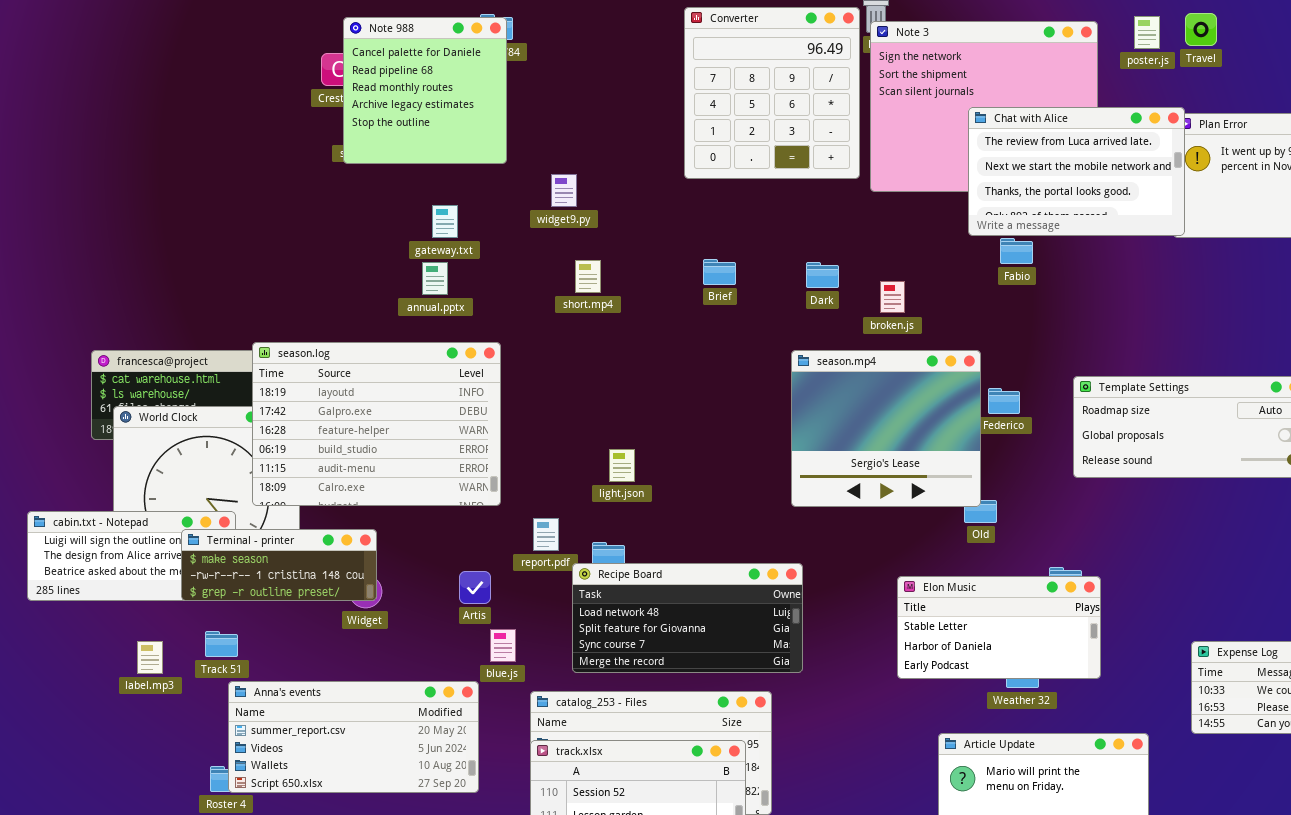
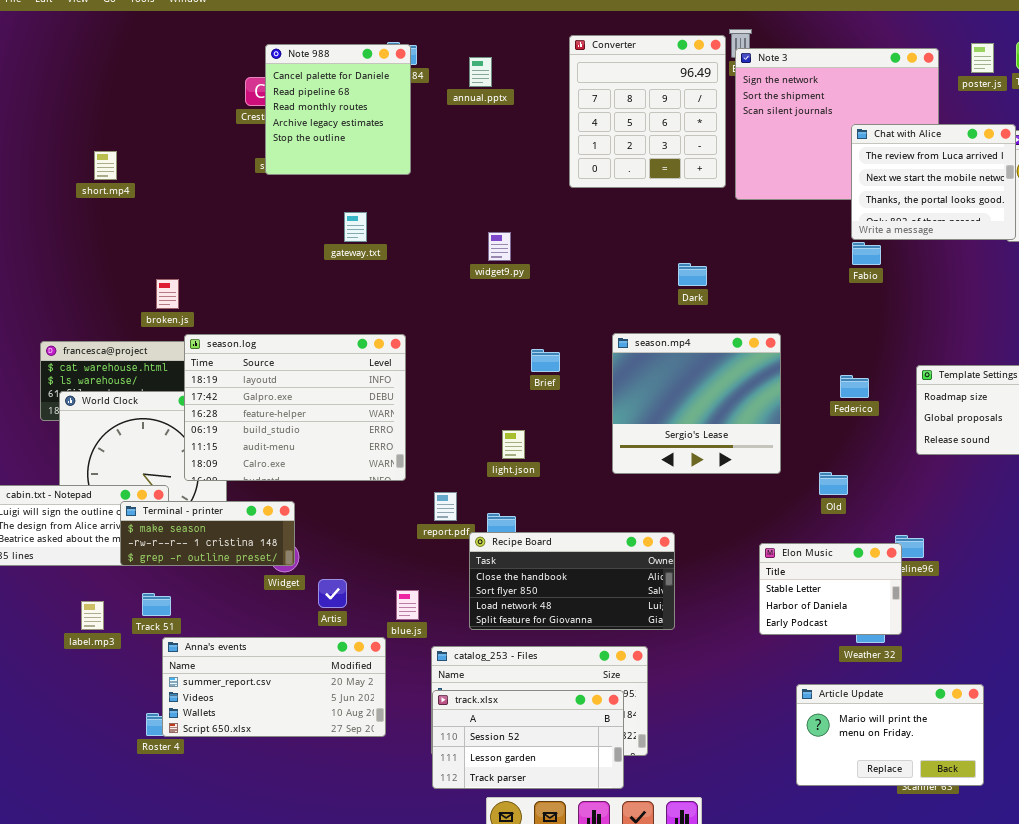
Chat with Alice: [968,107,1185,236] -> [851,124,1016,240], resized
widget9.py: [551,174,577,207] -> [488,232,511,261], moved
Brief: [703,259,736,285] -> [531,349,560,372], moved
short.mp4: [575,260,601,293] -> [94,151,117,180], moved
annual.pptx: [422,262,448,295] -> [469,57,492,87], moved
broken.js: [880,281,905,313] -> [156,279,179,309], moved
season.mp4: [791,350,981,507] -> [612,333,781,474], moved
Recipe Board: [572,563,803,673] -> [469,532,675,630], scrolled up 2 rows
Artis: [459,571,491,604] -> [318,579,347,608], moved
Elon Music: [897,576,1101,679] -> [759,543,902,635], resized

